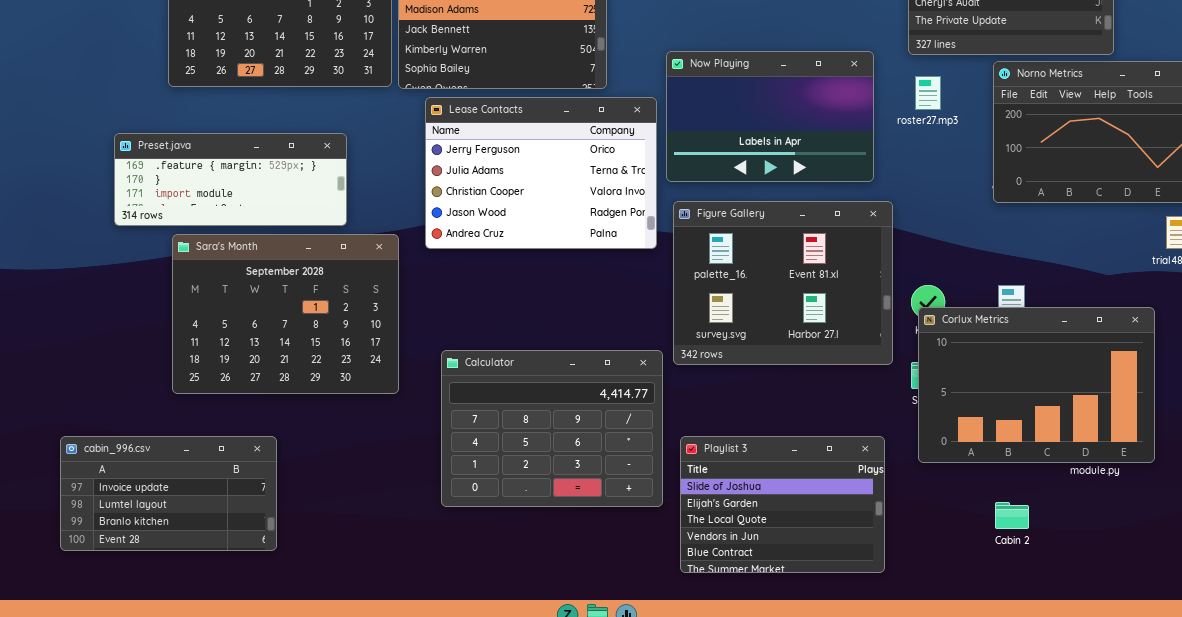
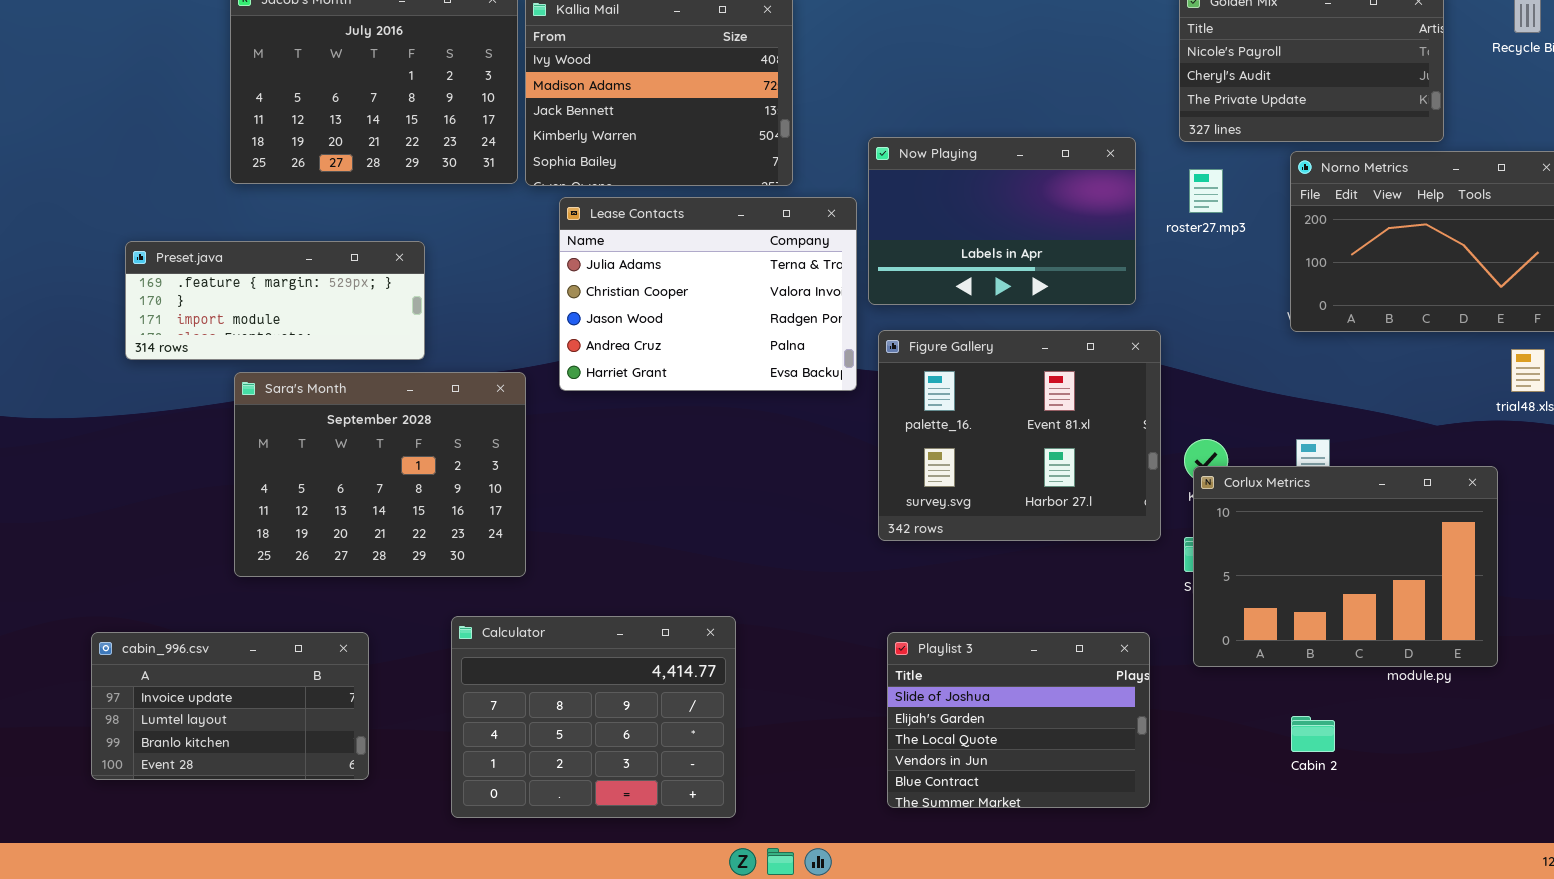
Lease Contacts: [425,97,657,249] -> [559,197,857,391], scrolled down 1 row
Preset.java: [114,133,347,226] -> [125,241,425,360], moved
Calculator: [441,350,663,507] -> [451,616,736,818], moved

